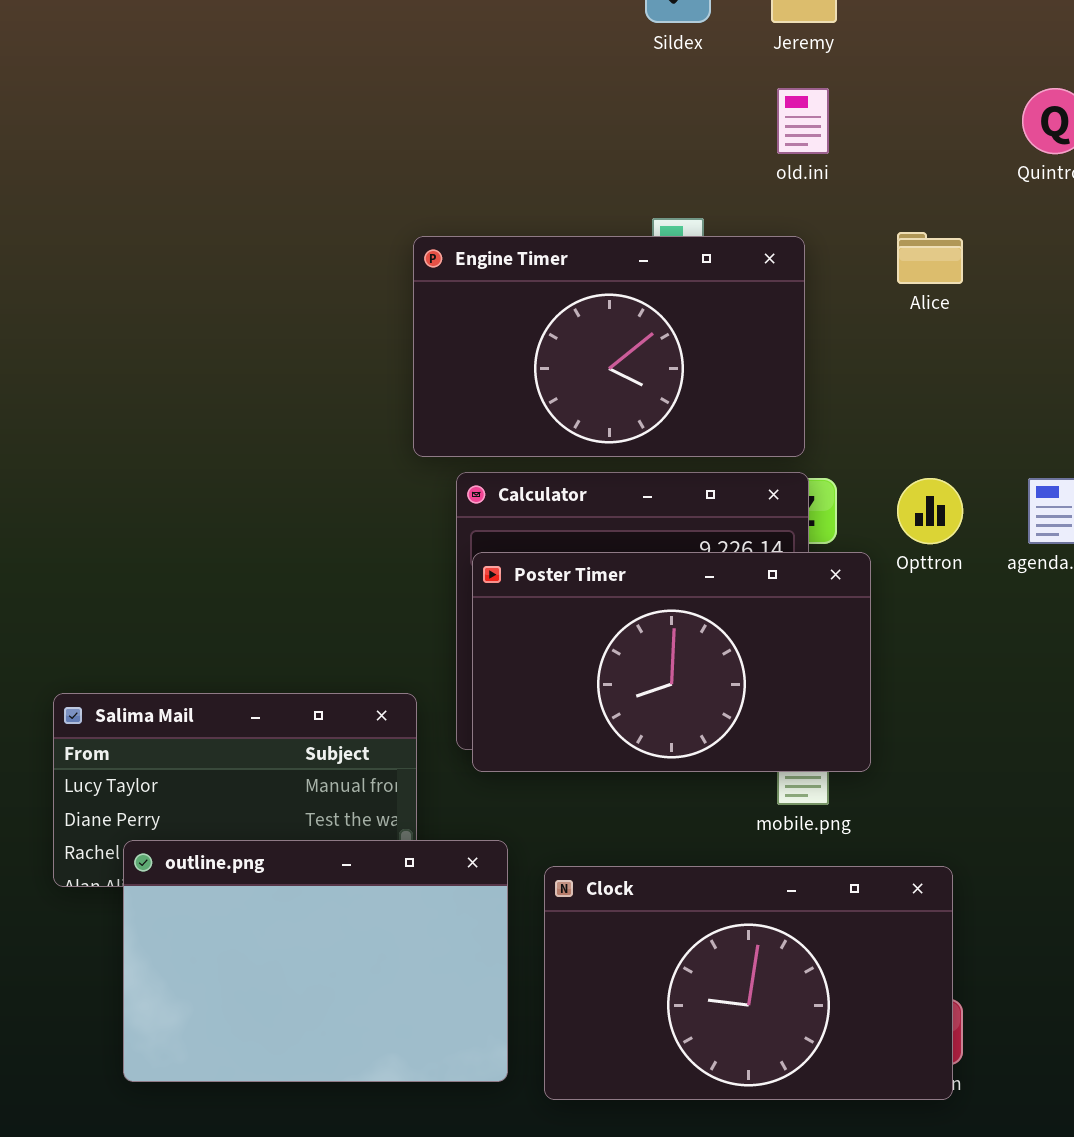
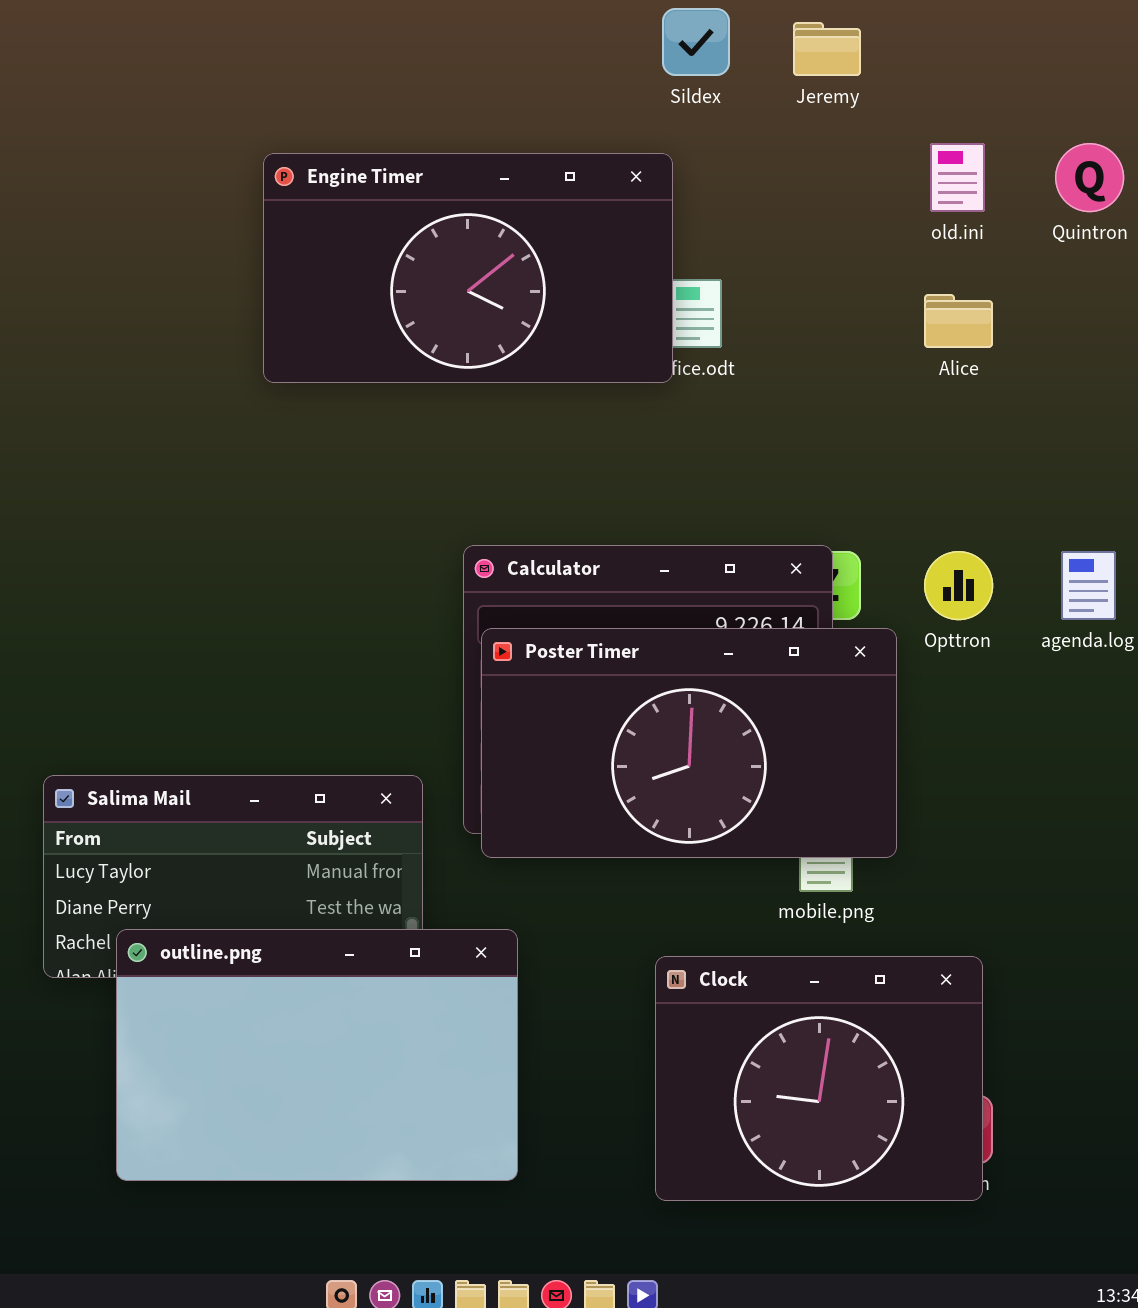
old.ini: [777,88,829,154] -> [930,143,985,212], moved
Engine Timer: [413,236,805,457] -> [263,153,673,383], moved
Clock: [544,866,953,1100] -> [655,956,983,1201], resized

